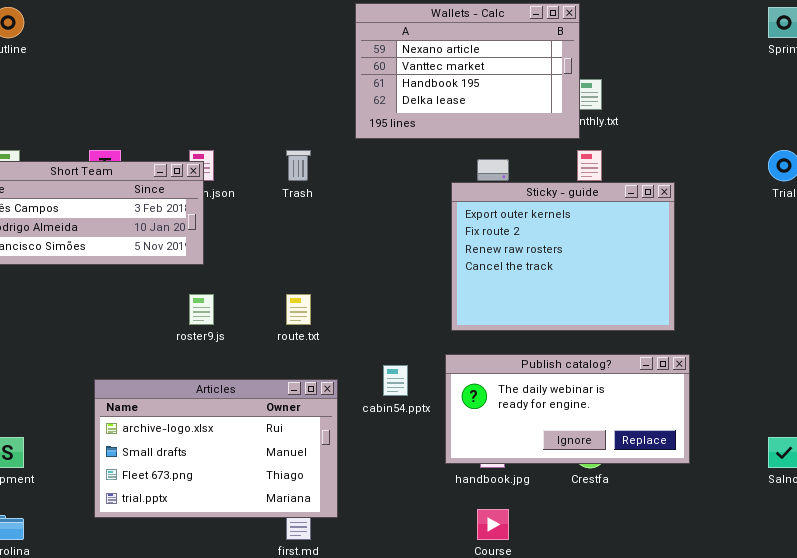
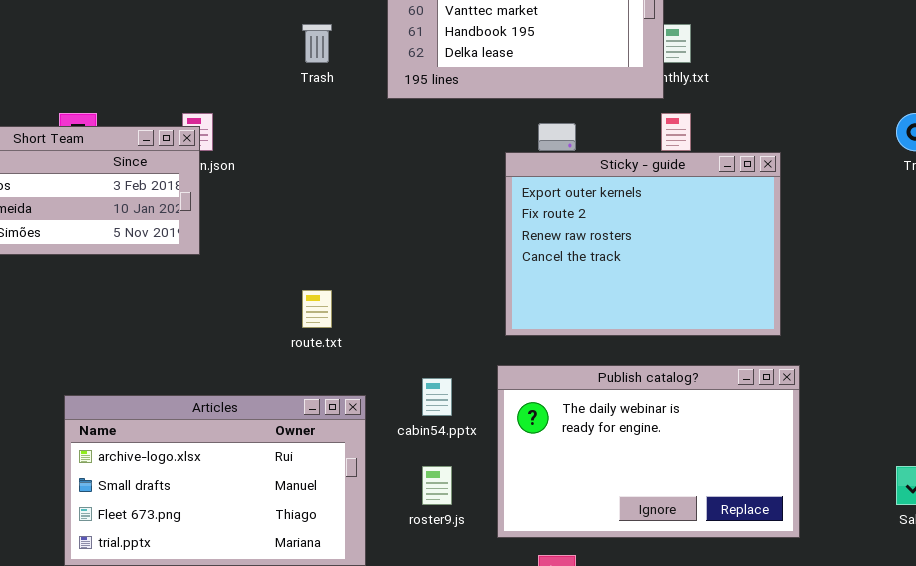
Trash: [286,150,311,181] -> [302,24,332,63], moved
roster9.js: [189,294,214,325] -> [422,466,452,505], moved
Publish catalog?: [445,354,690,464] -> [497,365,800,538], resized

